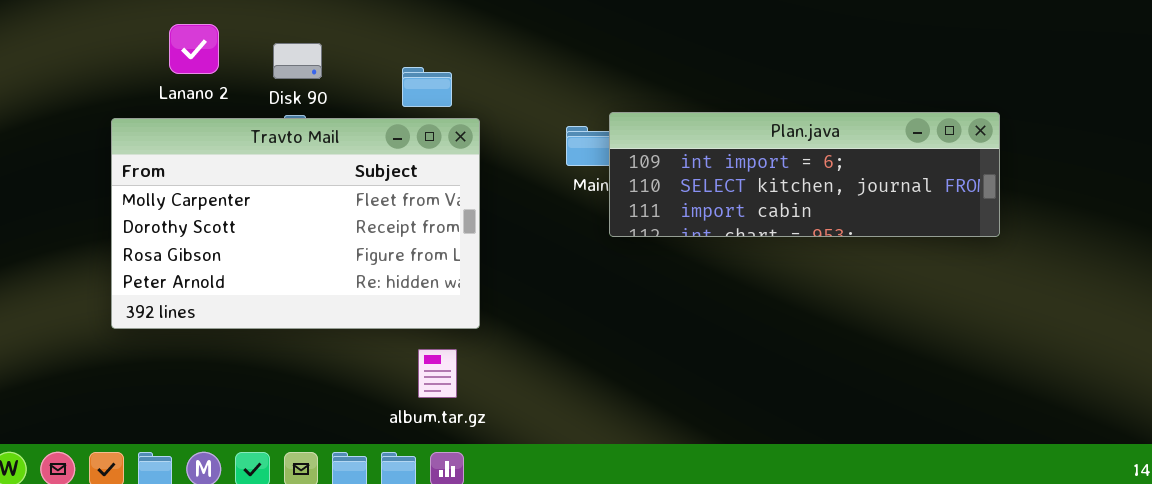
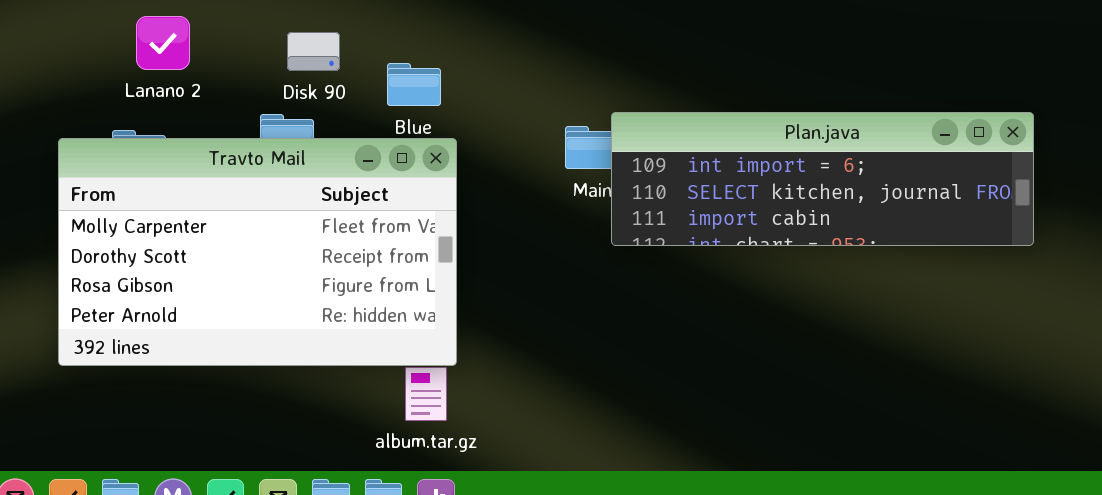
Disk 90: [273,43,322,79] -> [287,32,340,71], moved
Travto Mail: [111,118,480,329] -> [58,138,457,366], moved

